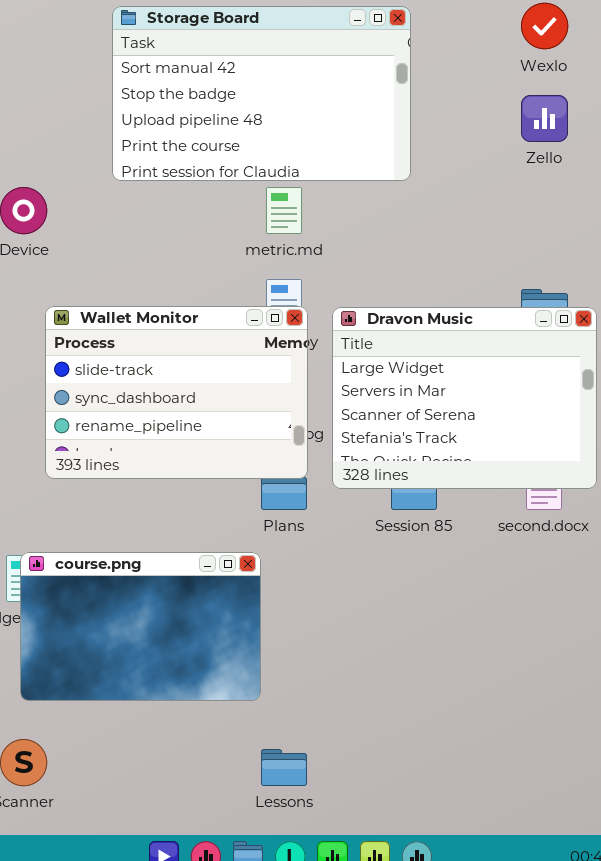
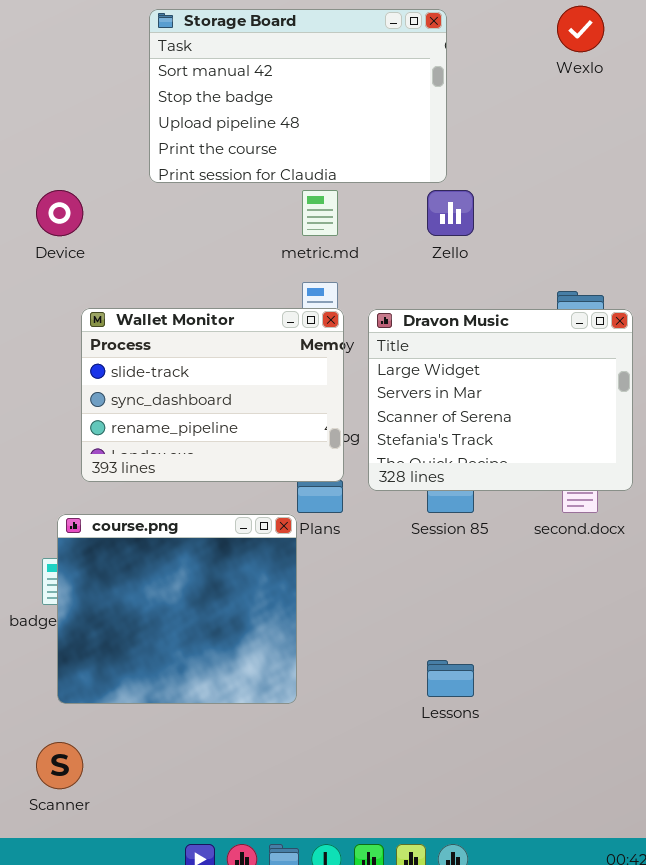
Zello: [521,95,568,142] -> [427,190,474,236], moved
course.png: [20,552,261,701] -> [57,514,297,704], resized
Lessons: [261,749,307,786] -> [427,660,474,697], moved

